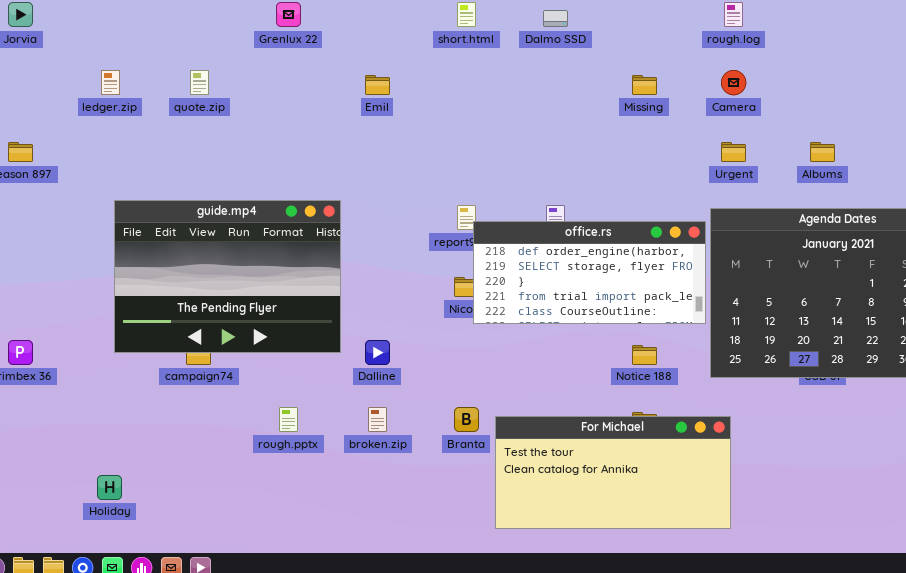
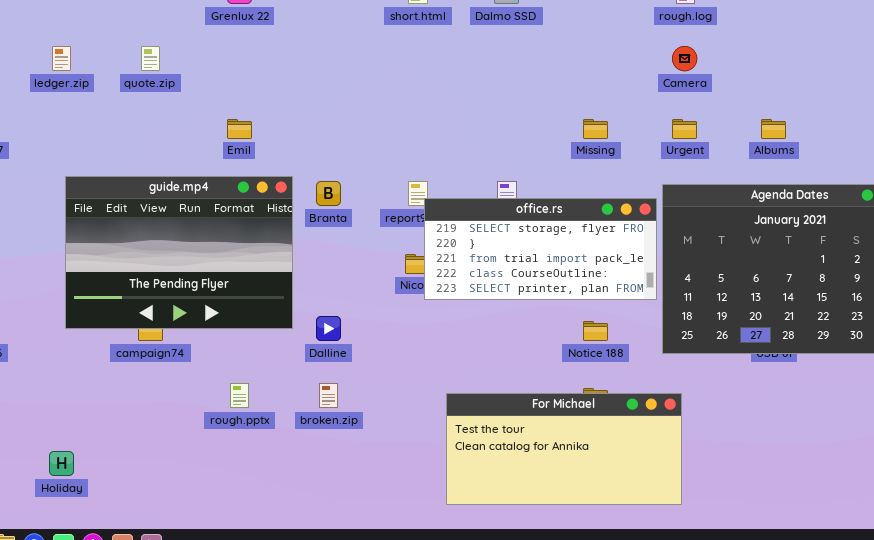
Emil: [365,75,390,95] -> [227,119,252,139], moved
Missing: [632,75,657,95] -> [583,119,608,139], moved
office.rs: [473,221,706,324] -> [424,198,657,300], scrolled down 1 row
Branta: [454,407,479,432] -> [316,181,341,206], moved

